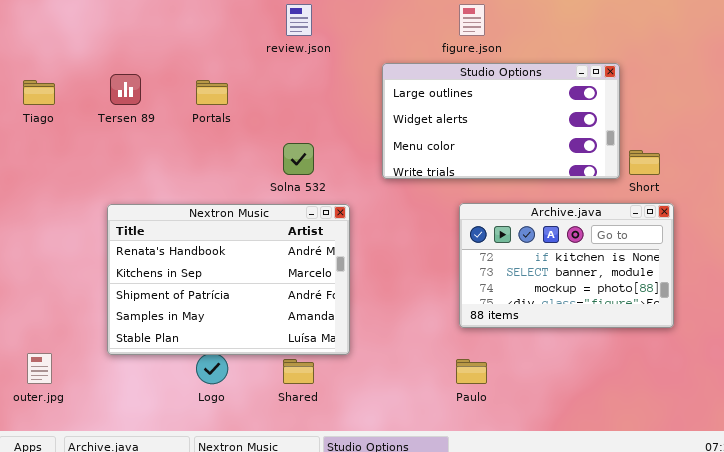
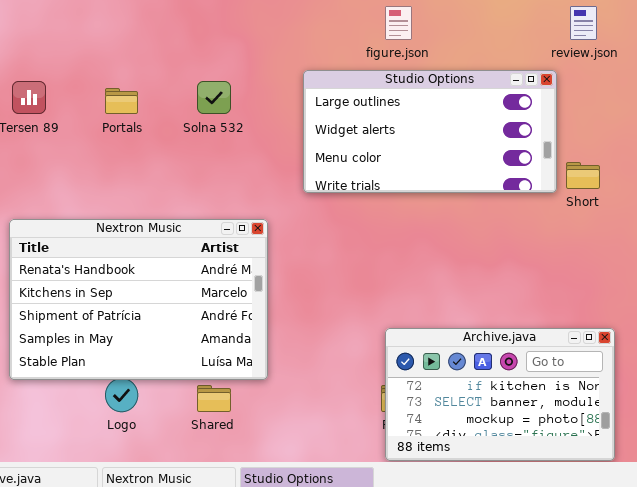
review.json: [286,4,312,36] -> [570,6,597,40], moved
Solna 532: [283,143,314,175] -> [197,81,231,114], moved
Archive.java: [459,203,674,328] -> [385,328,615,461], moved

